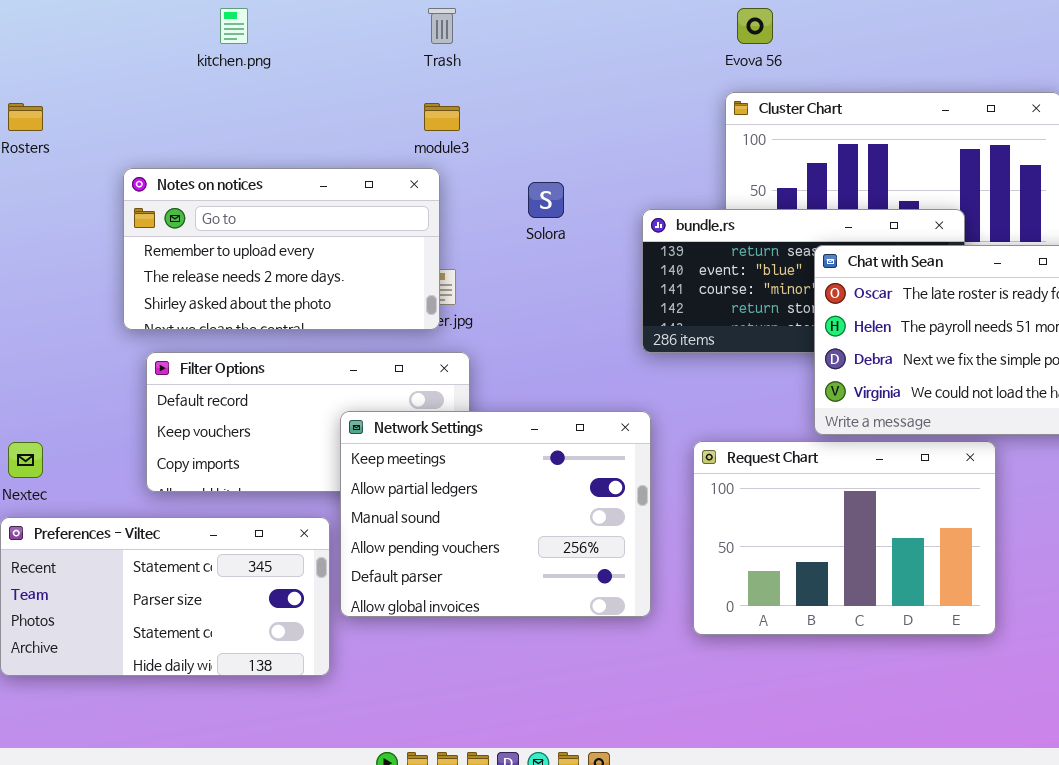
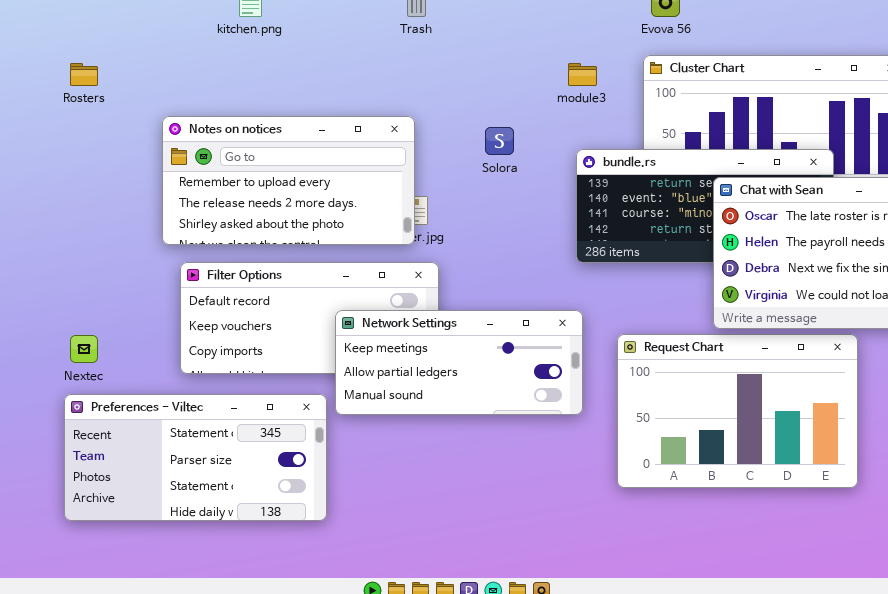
module3: [424,103,460,131] -> [568,63,597,86], moved
Network Settings: [340,411,651,617] -> [335,310,583,415], resized

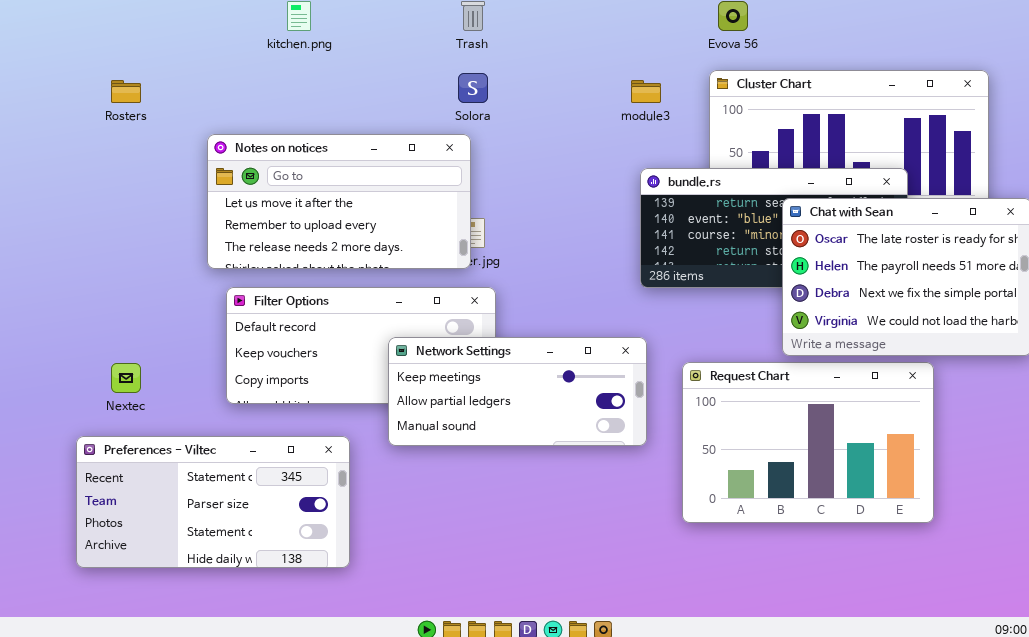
Notes on notices: [162,116,415,245] -> [207,134,471,269], scrolled up 1 row
Solora: [485,127,514,155] -> [458,73,488,103], moved
Preferences - Viltec: [64,394,327,521] -> [76,436,350,568], moved

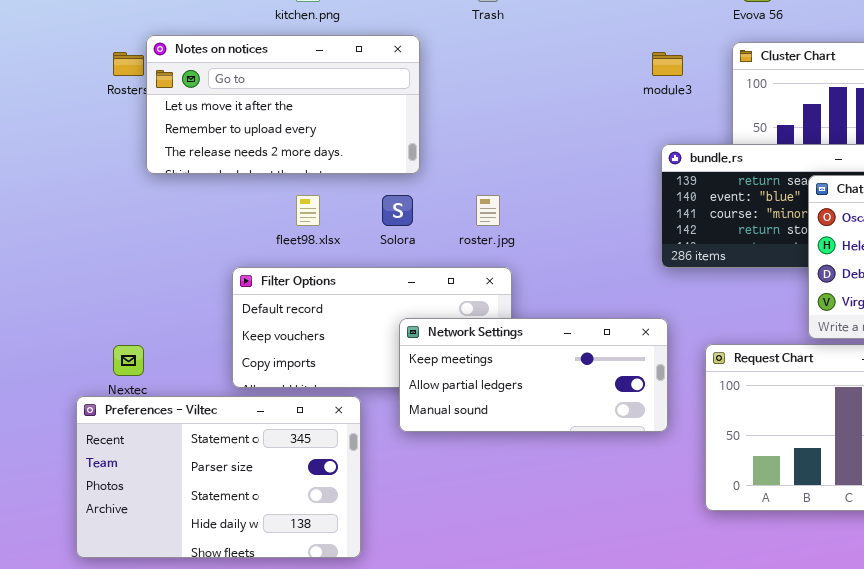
Solora: [458,73,488,103] -> [382,195,413,226], moved
Notes on notices: [207,134,471,269] -> [146,35,420,174], moved
Preferences - Viltec: [76,436,350,568] -> [76,396,361,558], resized

